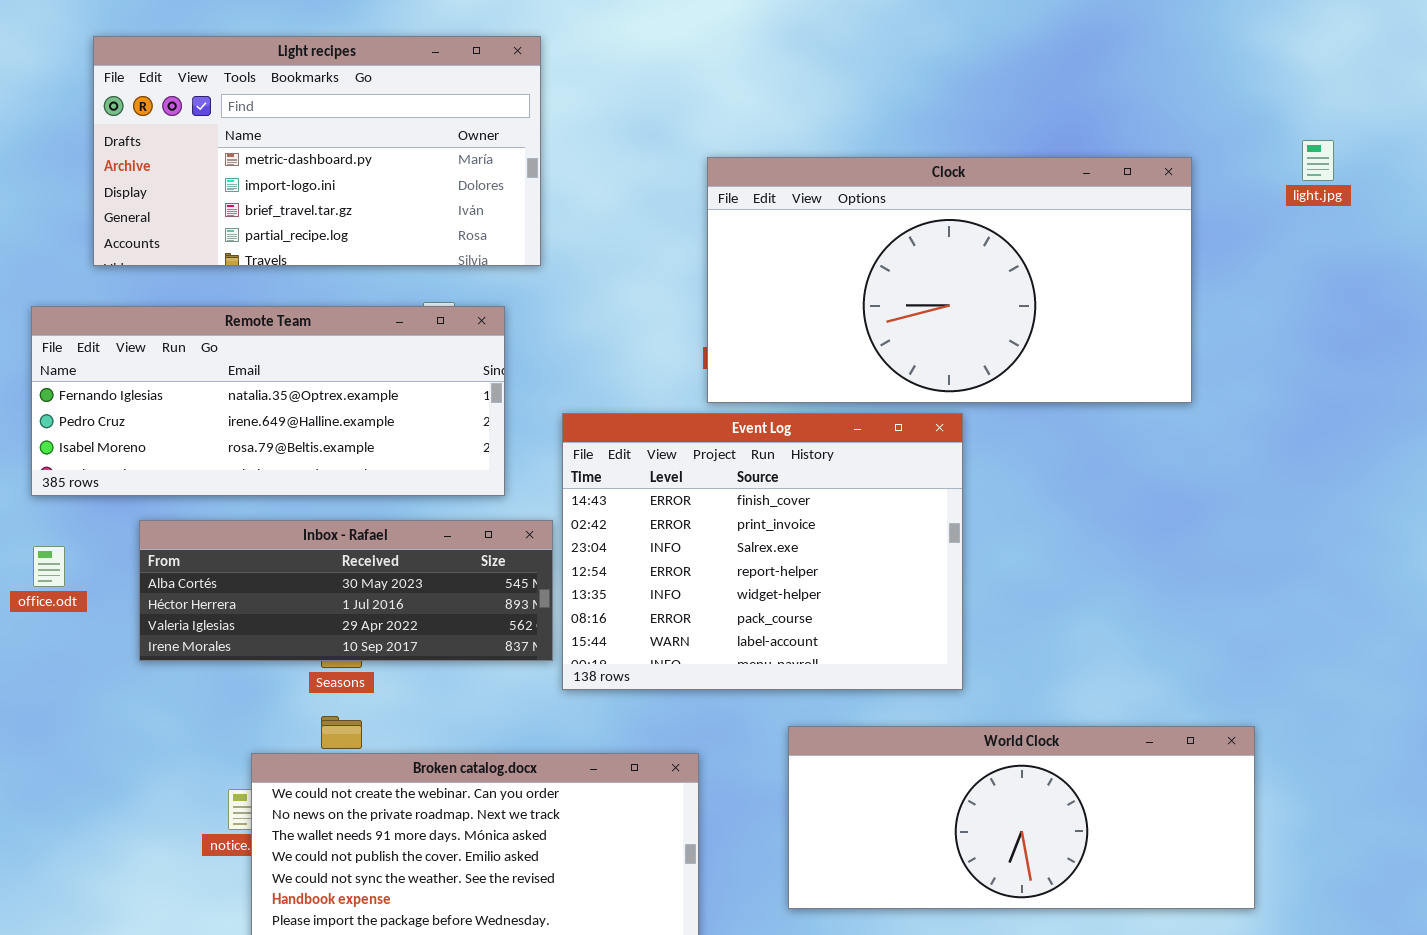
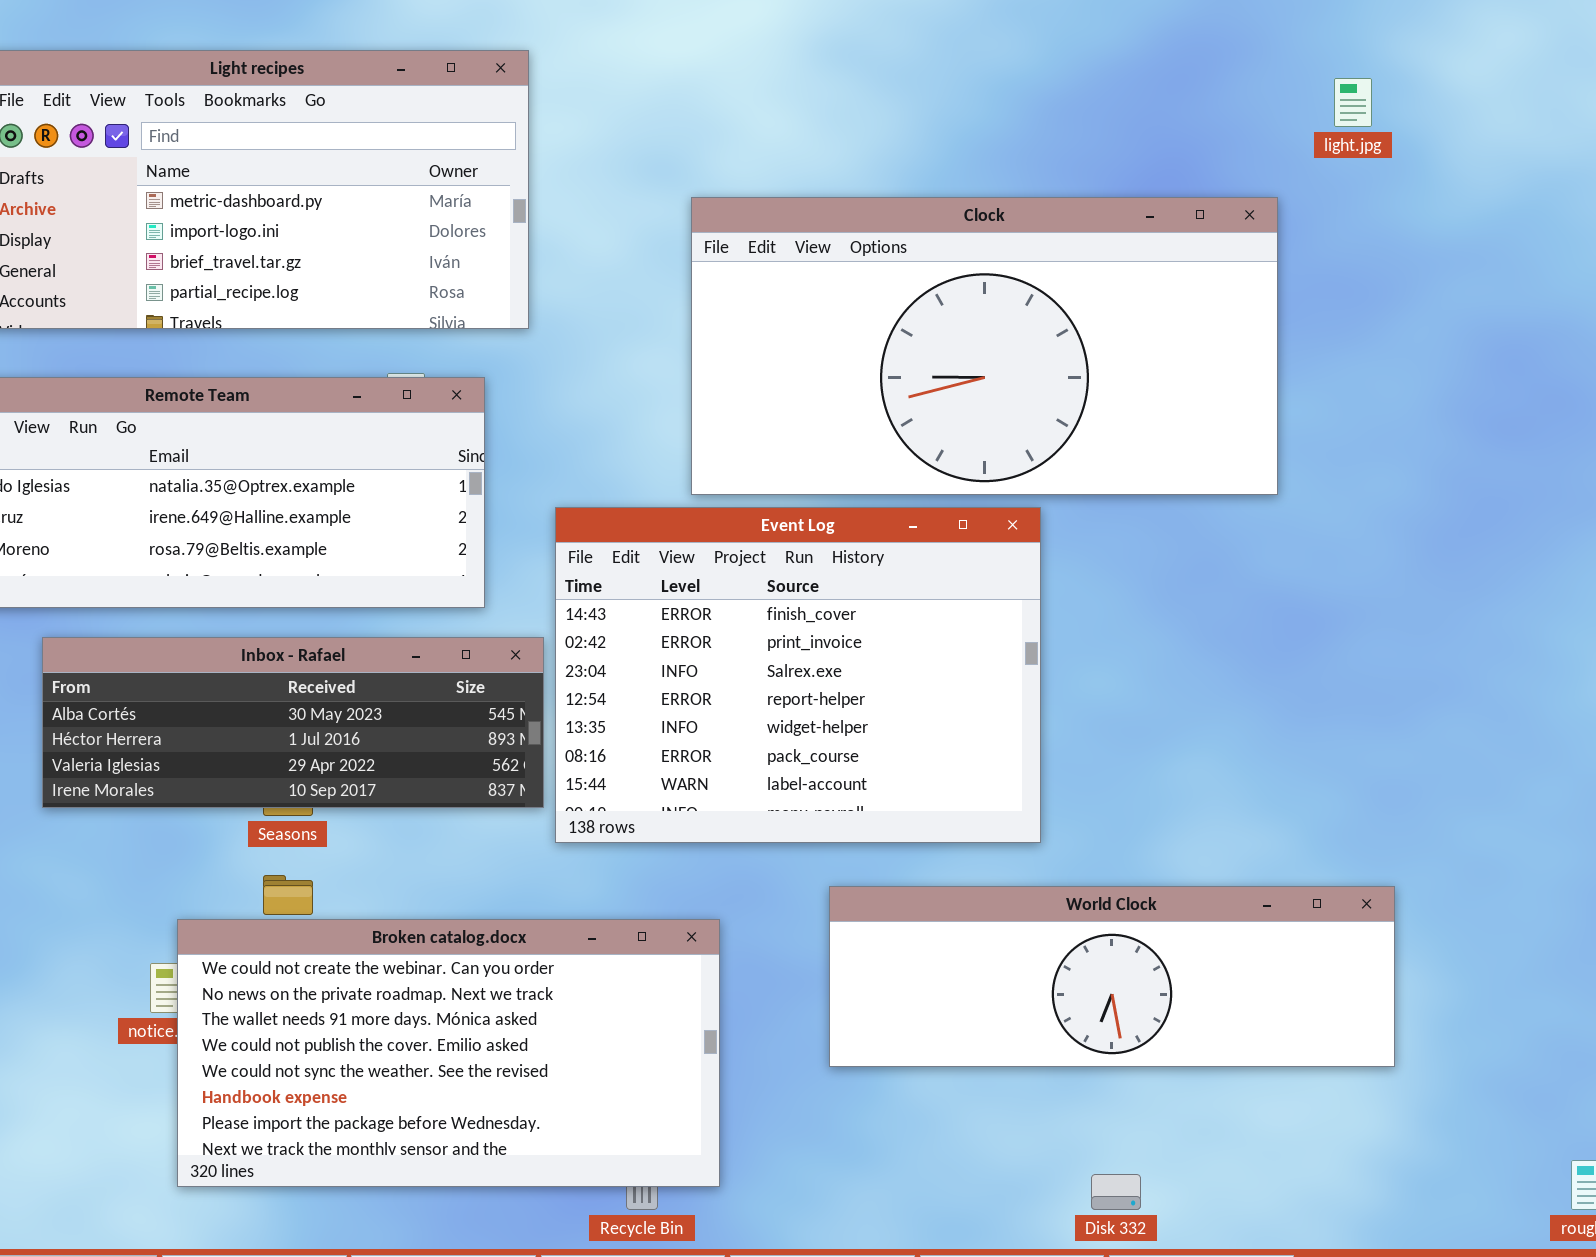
light.jpg: [1302,140,1334,181] -> [1334,78,1372,127], moved
Clock: [707,157,1192,403] -> [691,197,1278,495], moved
World Clock: [788,726,1255,909] -> [829,886,1395,1067], resized

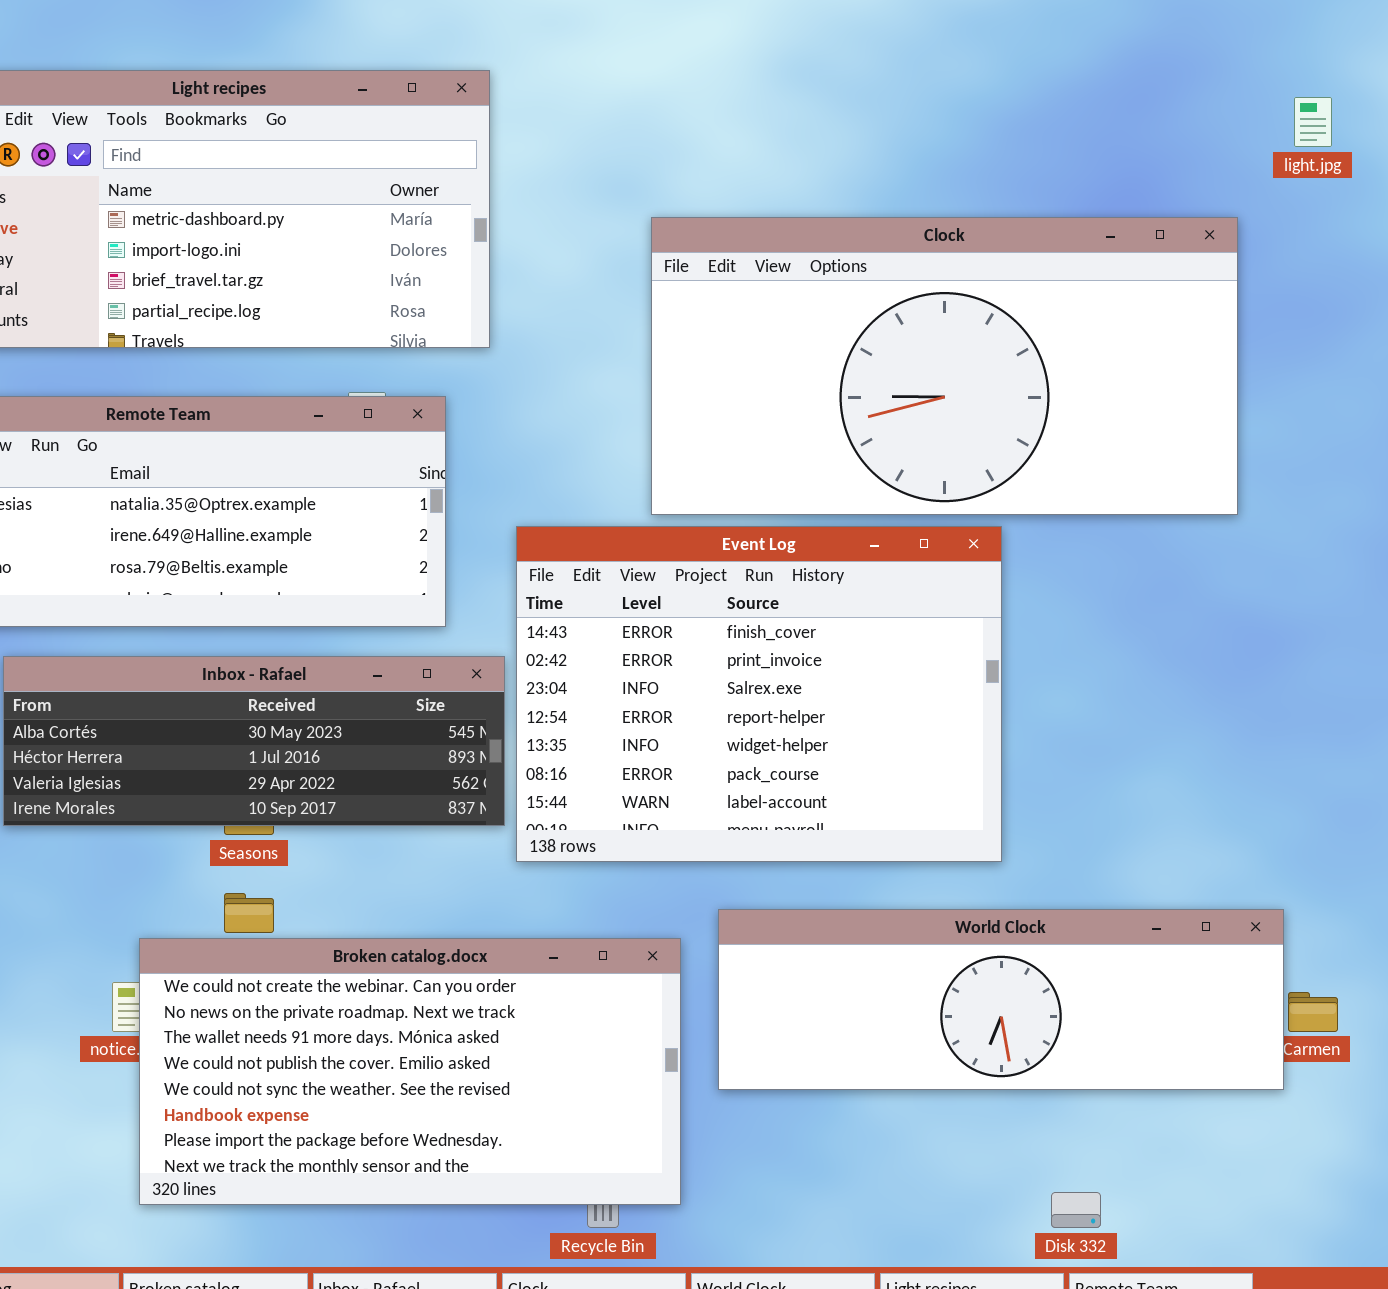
World Clock: [829,886,1395,1067] -> [718,909,1284,1090], moved

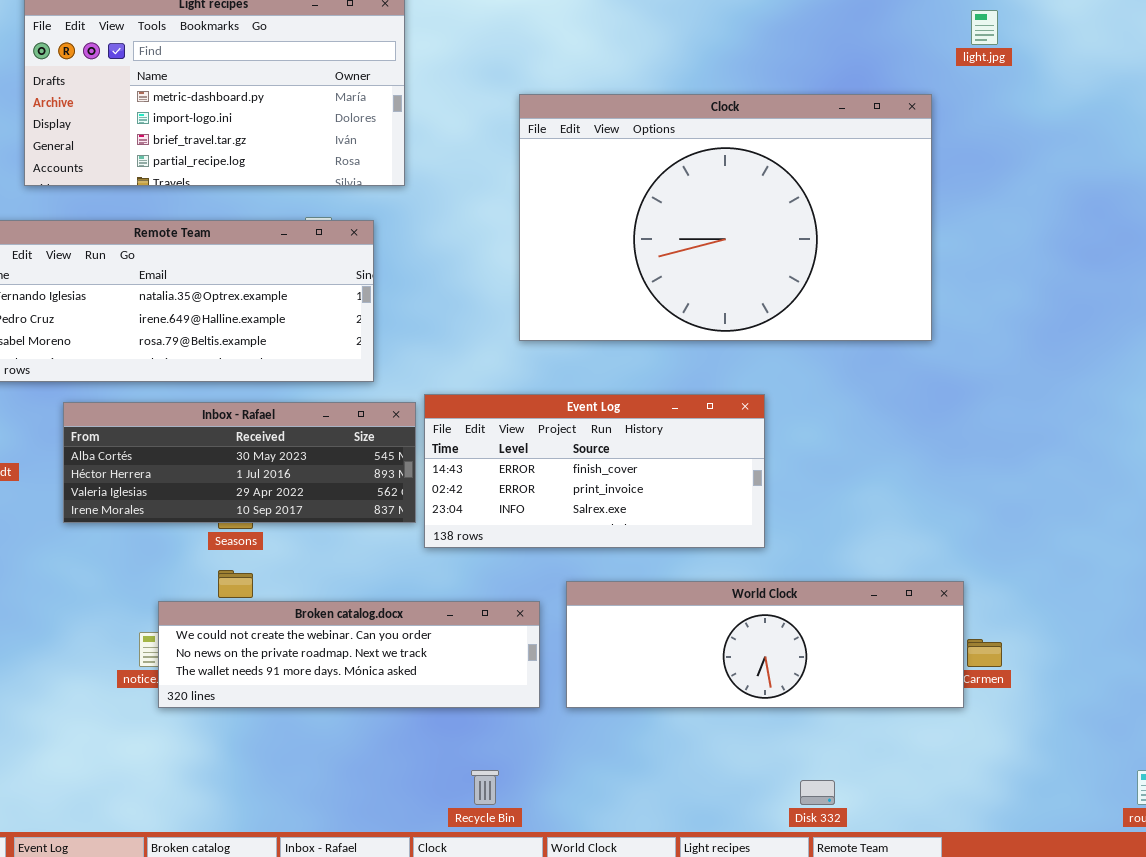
Clock: [651,217,1238,515] -> [519,94,932,341], resized
Event Log: [516,526,1002,862] -> [424,394,765,548], resized
Broken catalog.docx: [139,938,681,1205] -> [158,601,540,708], resized

